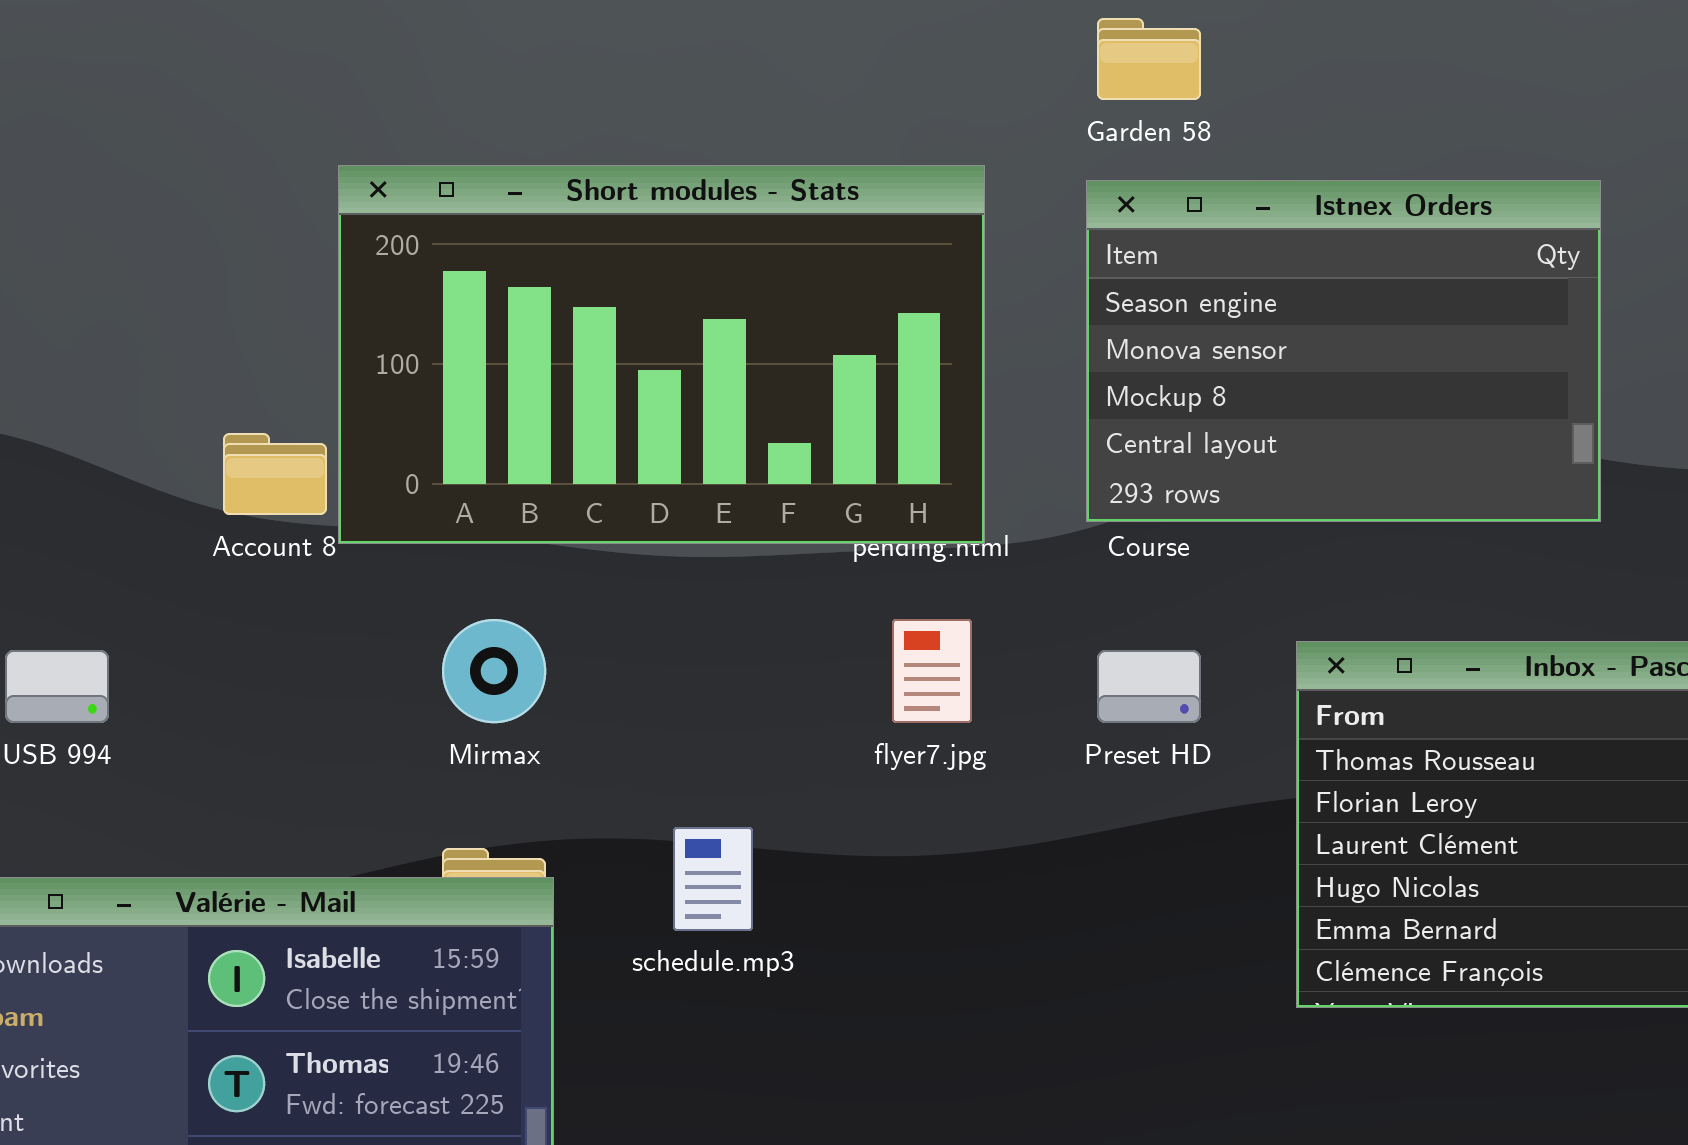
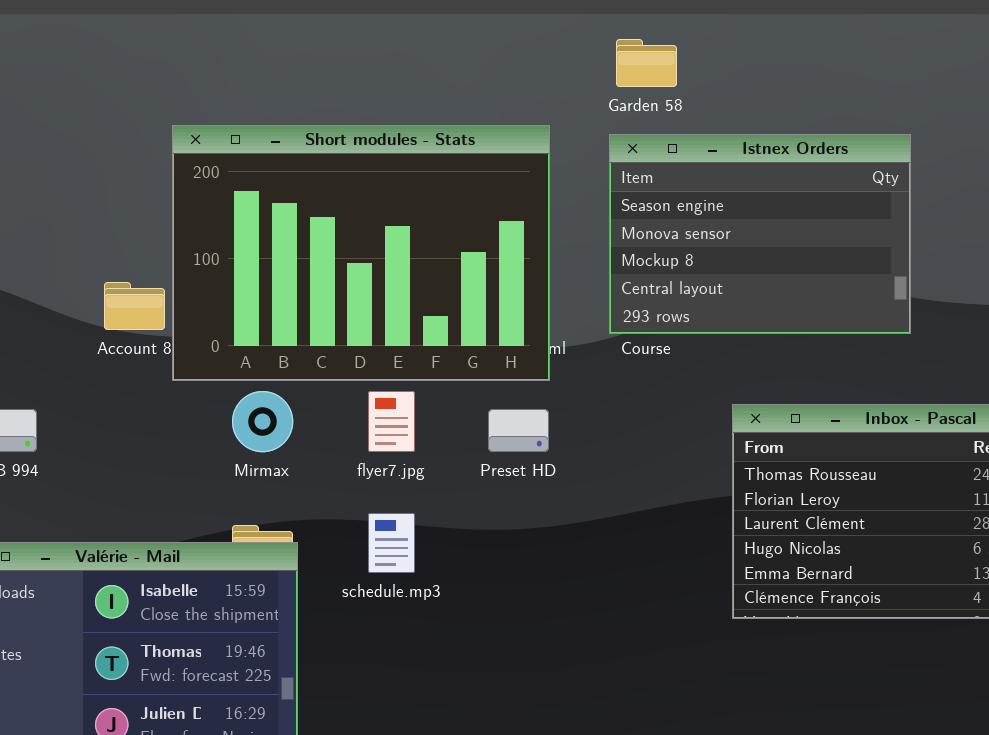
Short modules - Stats: [338,165,985,544] -> [172,125,550,381], resized
flyer7.jpg: [892,619,972,723] -> [368,391,415,452], moved
Preset HD: [1097,650,1201,723] -> [488,409,549,452], moved

